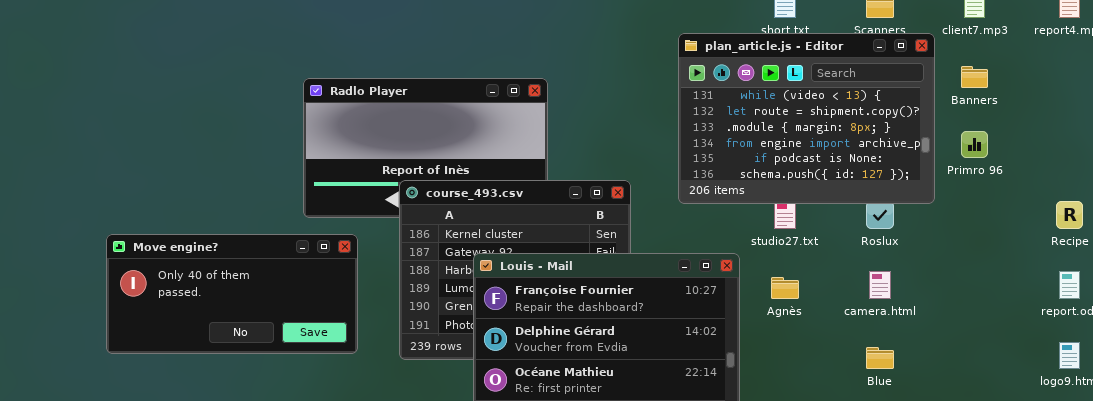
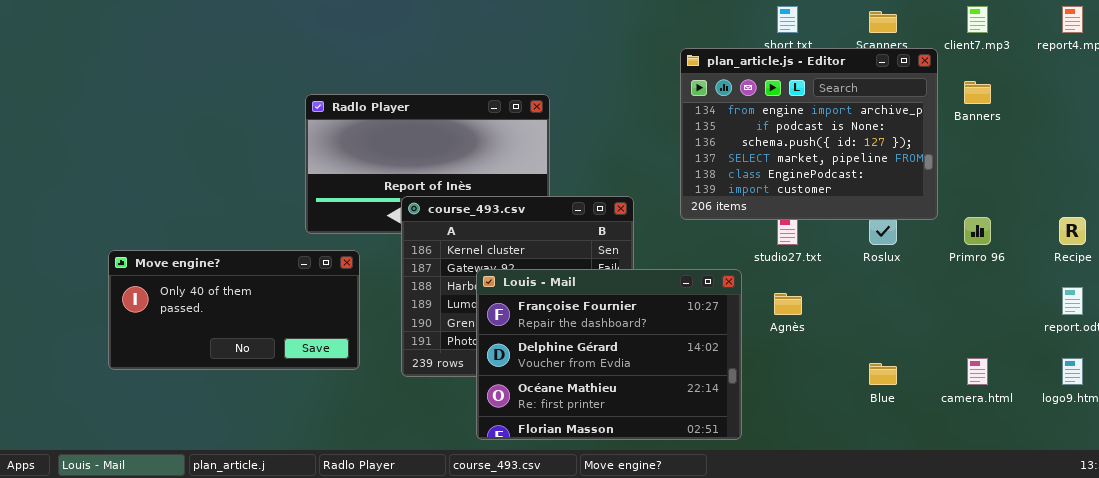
plan_article.js - Editor: [678,33,935,204] -> [680,48,938,220], scrolled down 3 rows
Primro 96: [961,131,988,158] -> [964,217,991,245], moved
camera.html: [869,271,891,299] -> [967,358,988,385], moved

